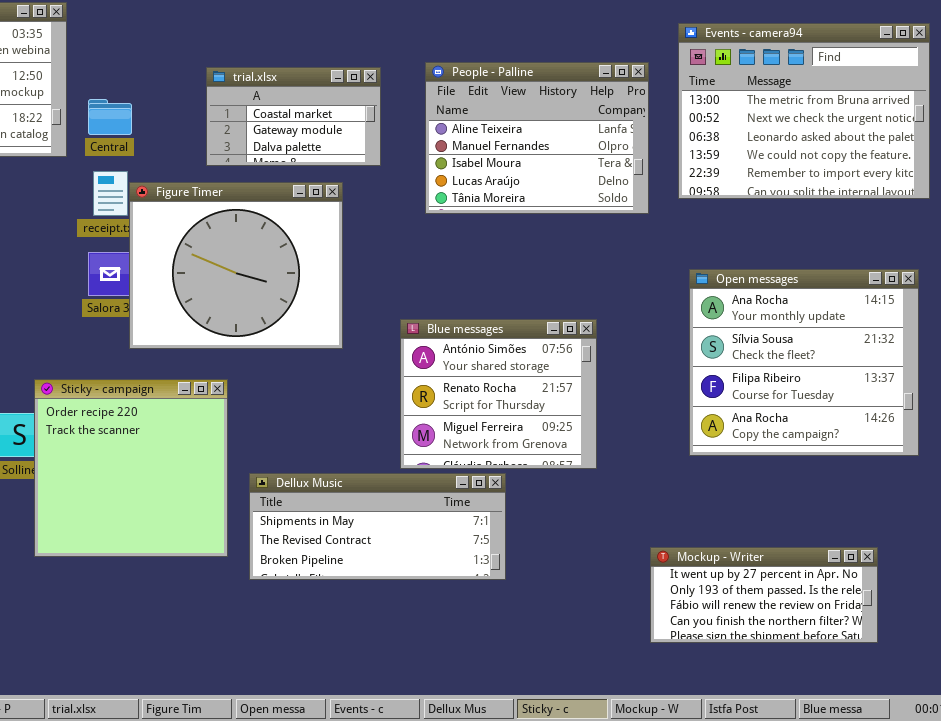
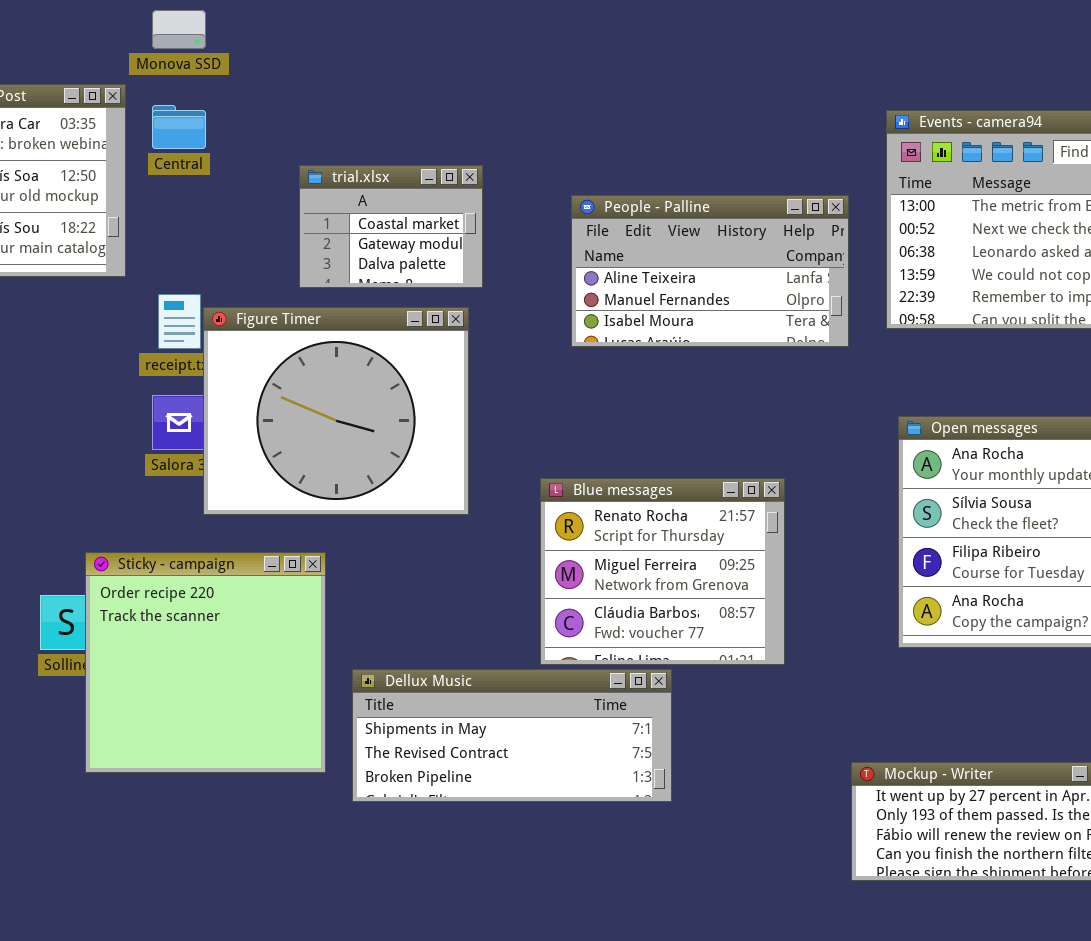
People - Palline: [425,62,649,214] -> [571,195,849,347], resized
trial.xlsx: [206,67,381,166] -> [299,165,483,288], resized
Central: [88,99,132,135] -> [152,105,206,149], moved
Blue messages: [400,319,597,469] -> [540,478,785,665], scrolled down 1 row

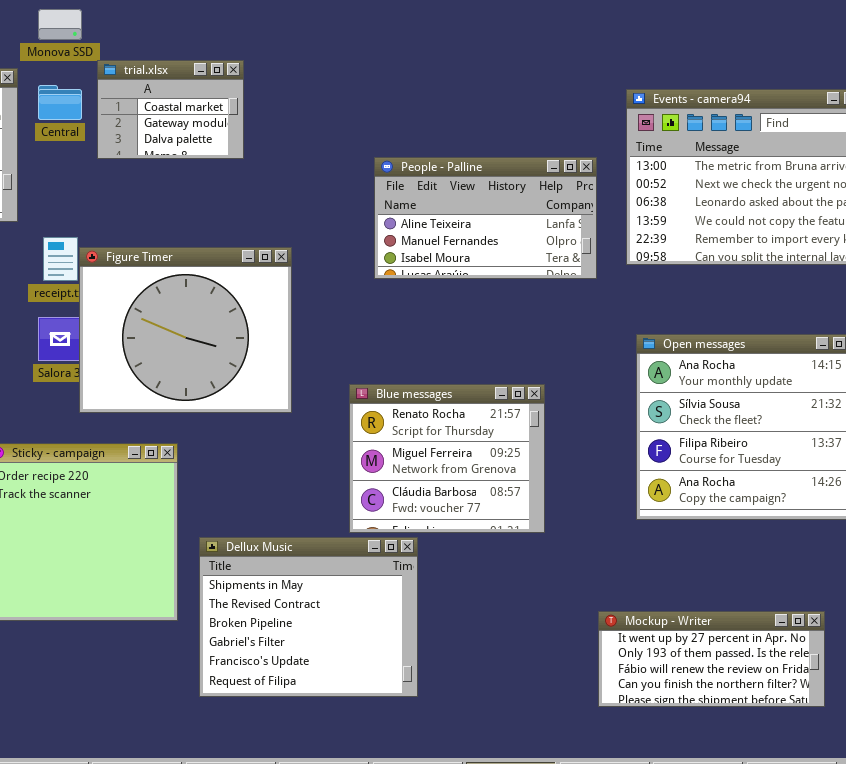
trial.xlsx: [299,165,483,288] -> [97,60,244,159], moved
Dellux Music: [352,669,672,802] -> [199,537,418,697], resized

